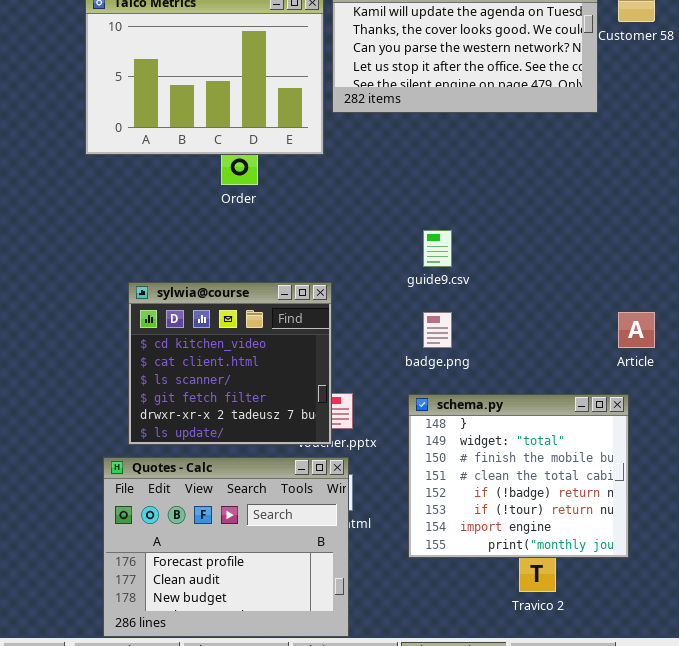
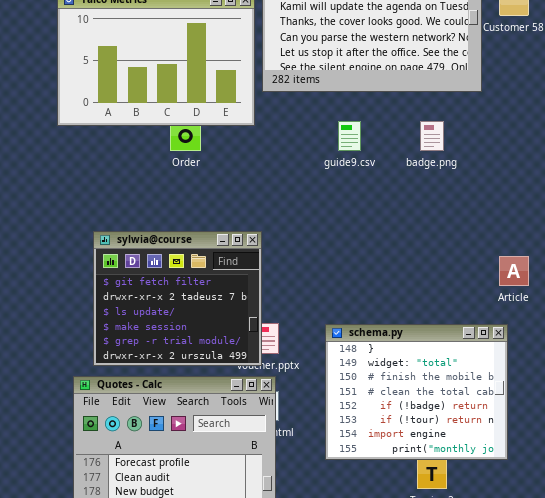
guide9.csv: [423,230,452,267] -> [338,121,361,151], moved
sylwia@course: [128,282,332,445] -> [93,231,262,366], scrolled down 3 rows
badge.png: [423,312,452,348] -> [420,121,444,151], moved

